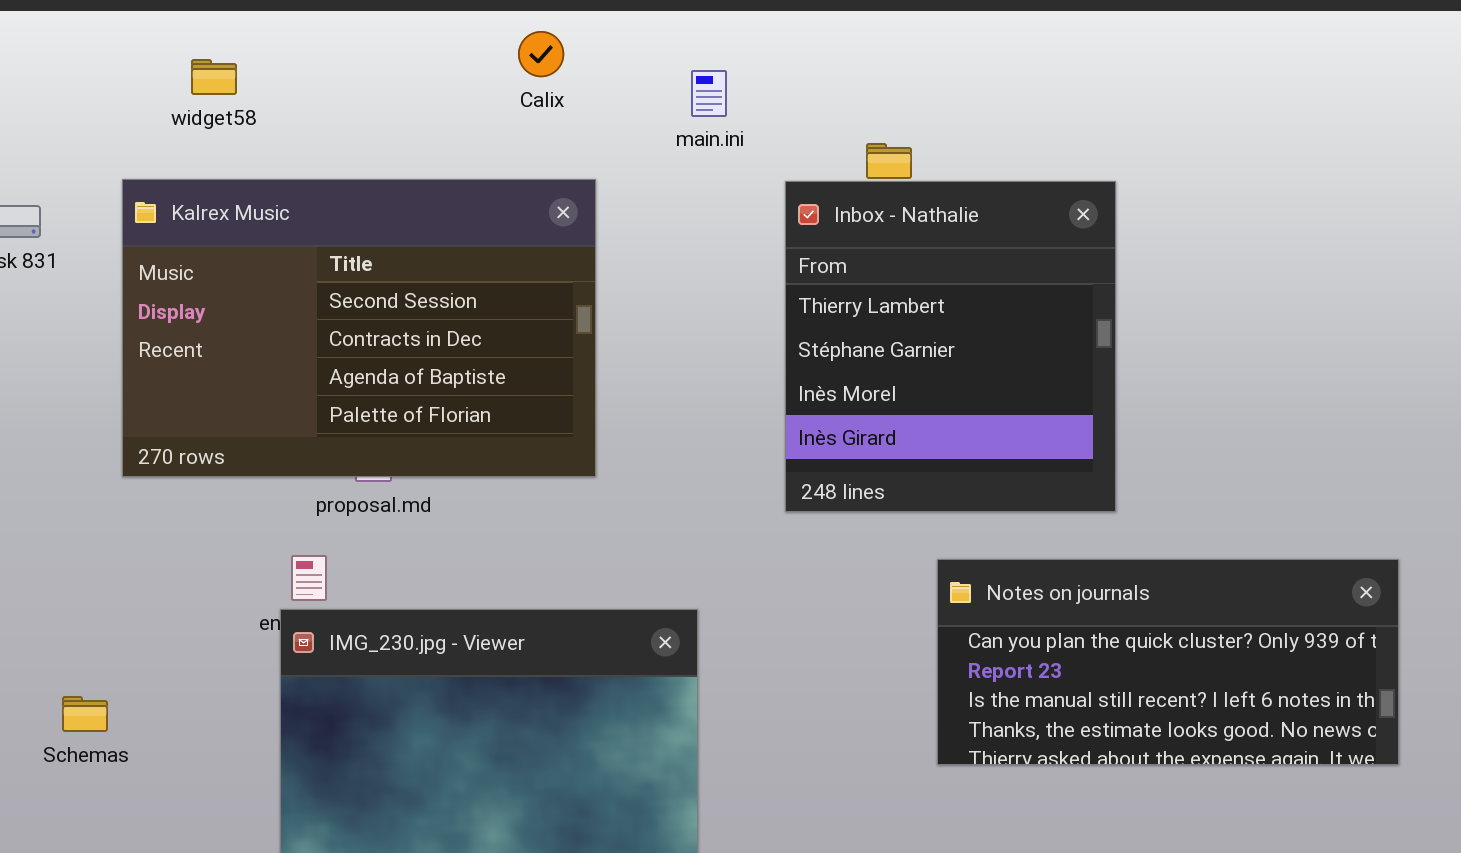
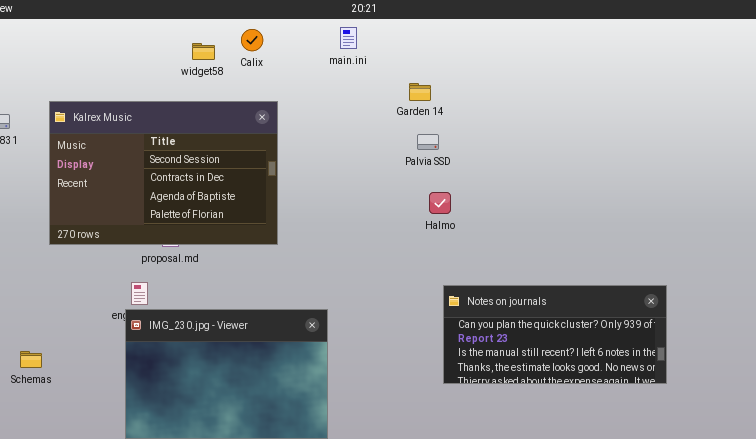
widget58: [191,59,237,95] -> [192,43,215,60], moved
main.ini: [691,70,727,117] -> [340,27,357,49], moved
Inbox - Nathalie: [785,181,1116,512] -> none, closed

